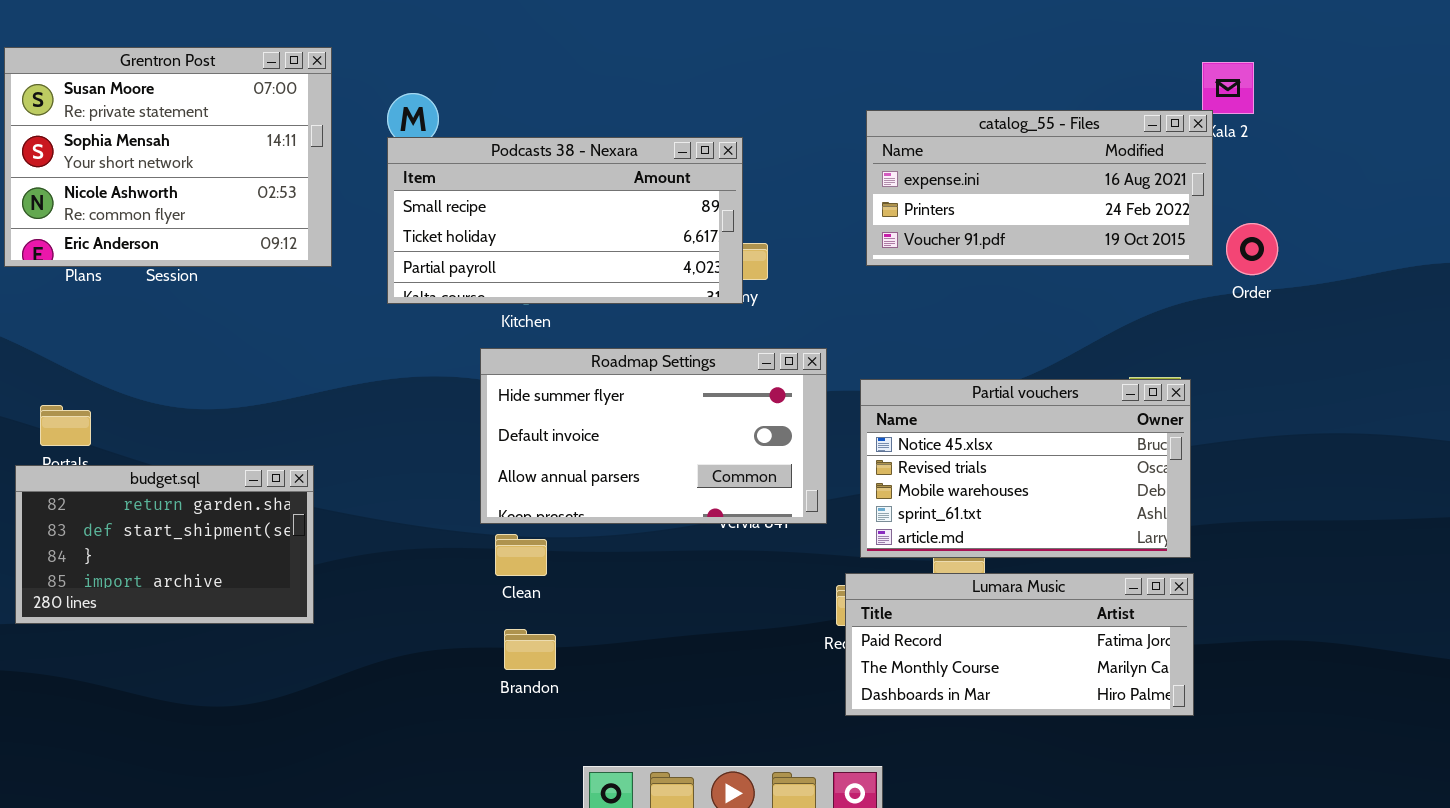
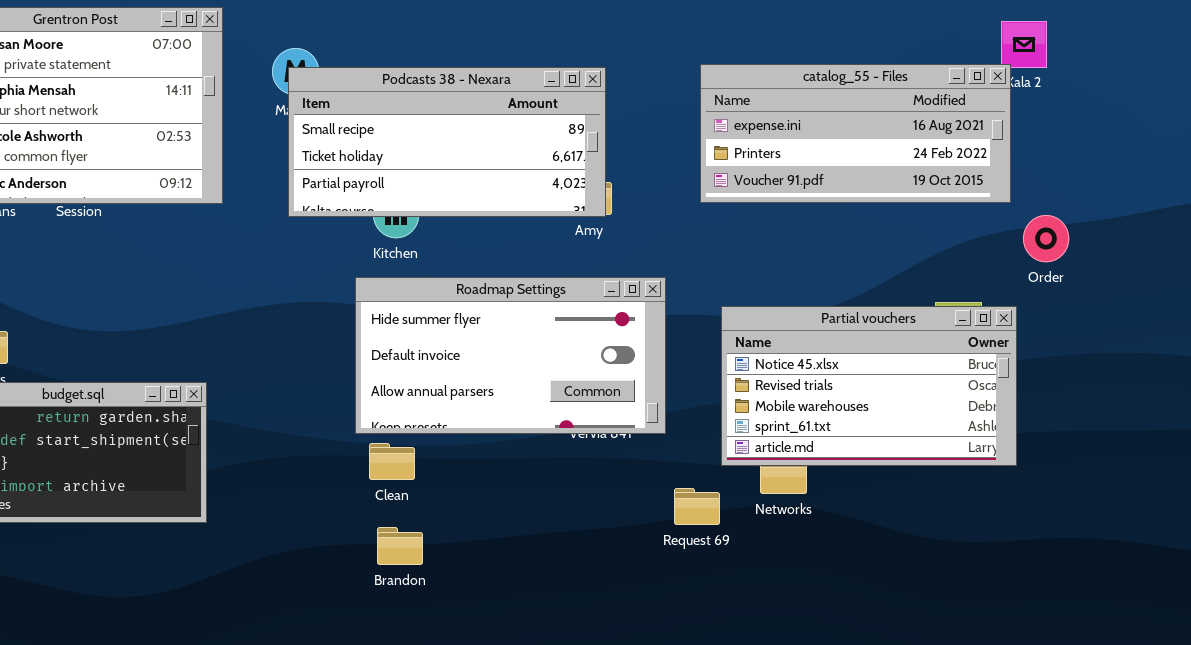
Podcasts 38 - Nexara: [387,137,743,304] -> [288,67,606,217], moved
Order: [1226,223,1278,275] -> [1023,215,1069,262], moved
Partial vouchers: [860,379,1191,558] -> [721,306,1017,466], moved
Lumara Music: [845,573,1194,716] -> none, closed

